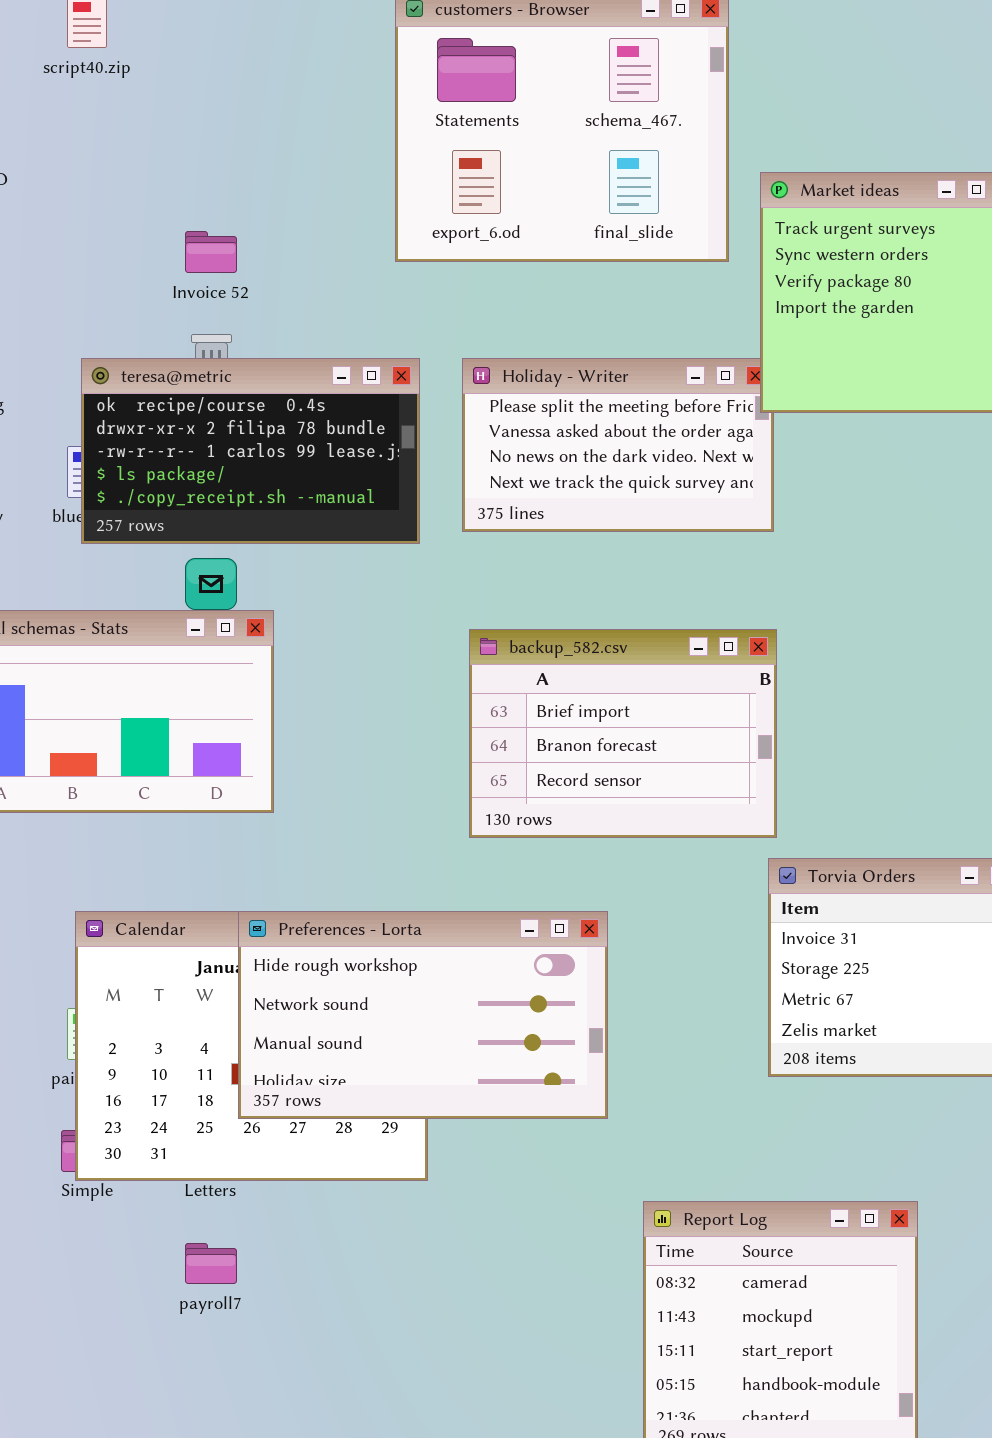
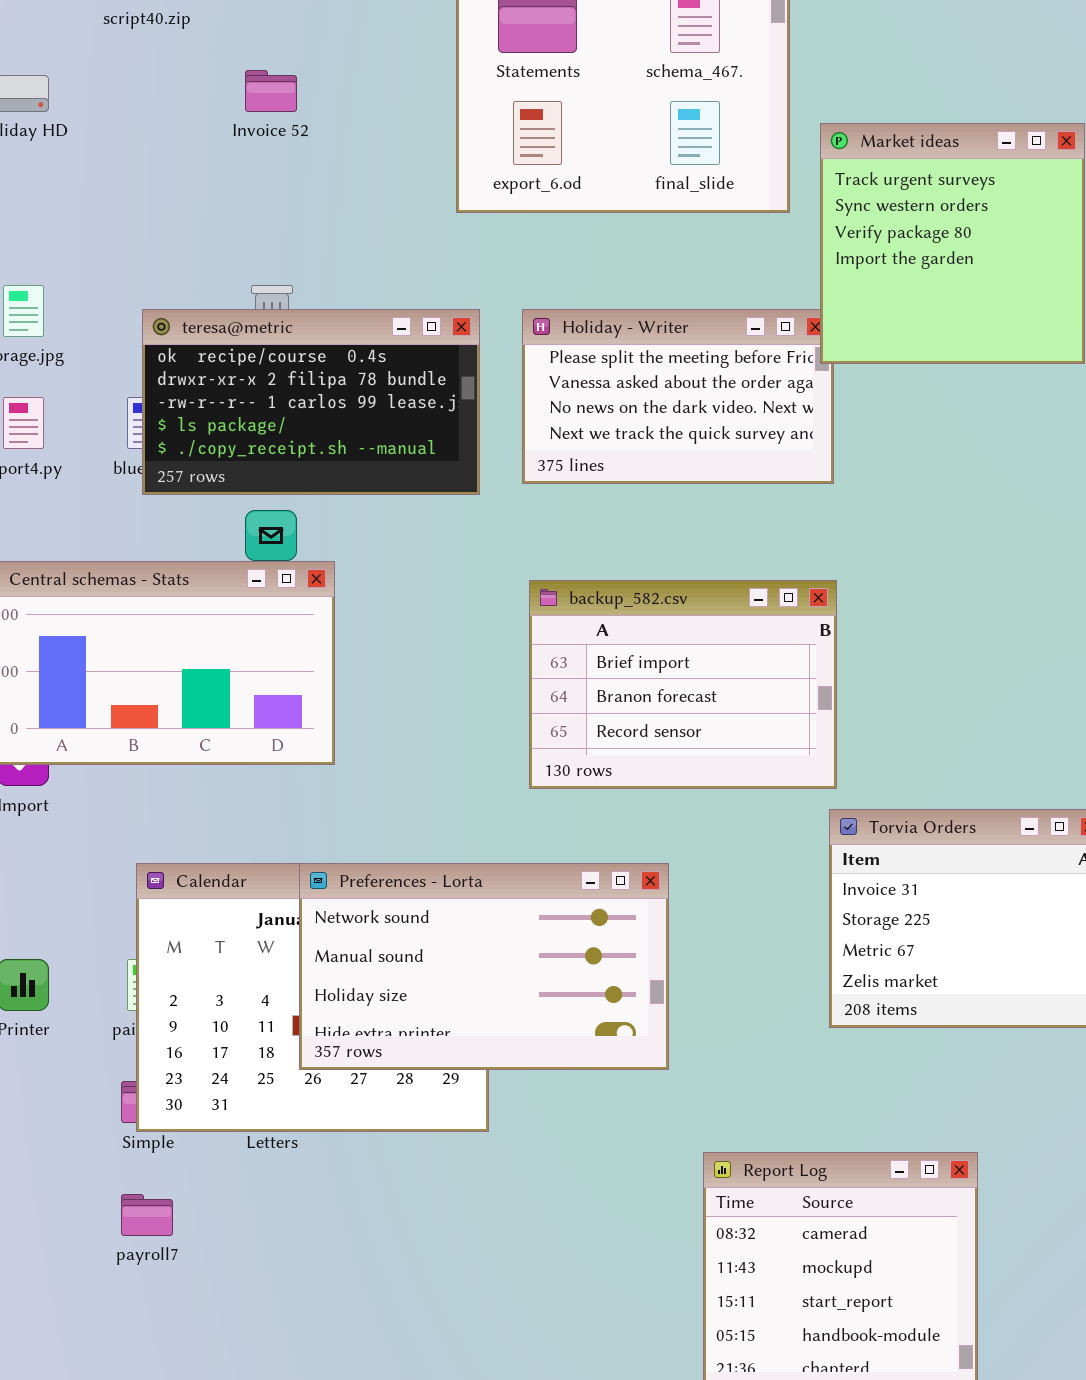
Invoice 52: [185,231,237,273] -> [245,70,297,112], moved
Preferences - Lorta: [238,911,608,1119] -> [299,863,669,1070], scrolled down 1 row
payroll7: [185,1243,237,1284] -> [121,1194,173,1236], moved

